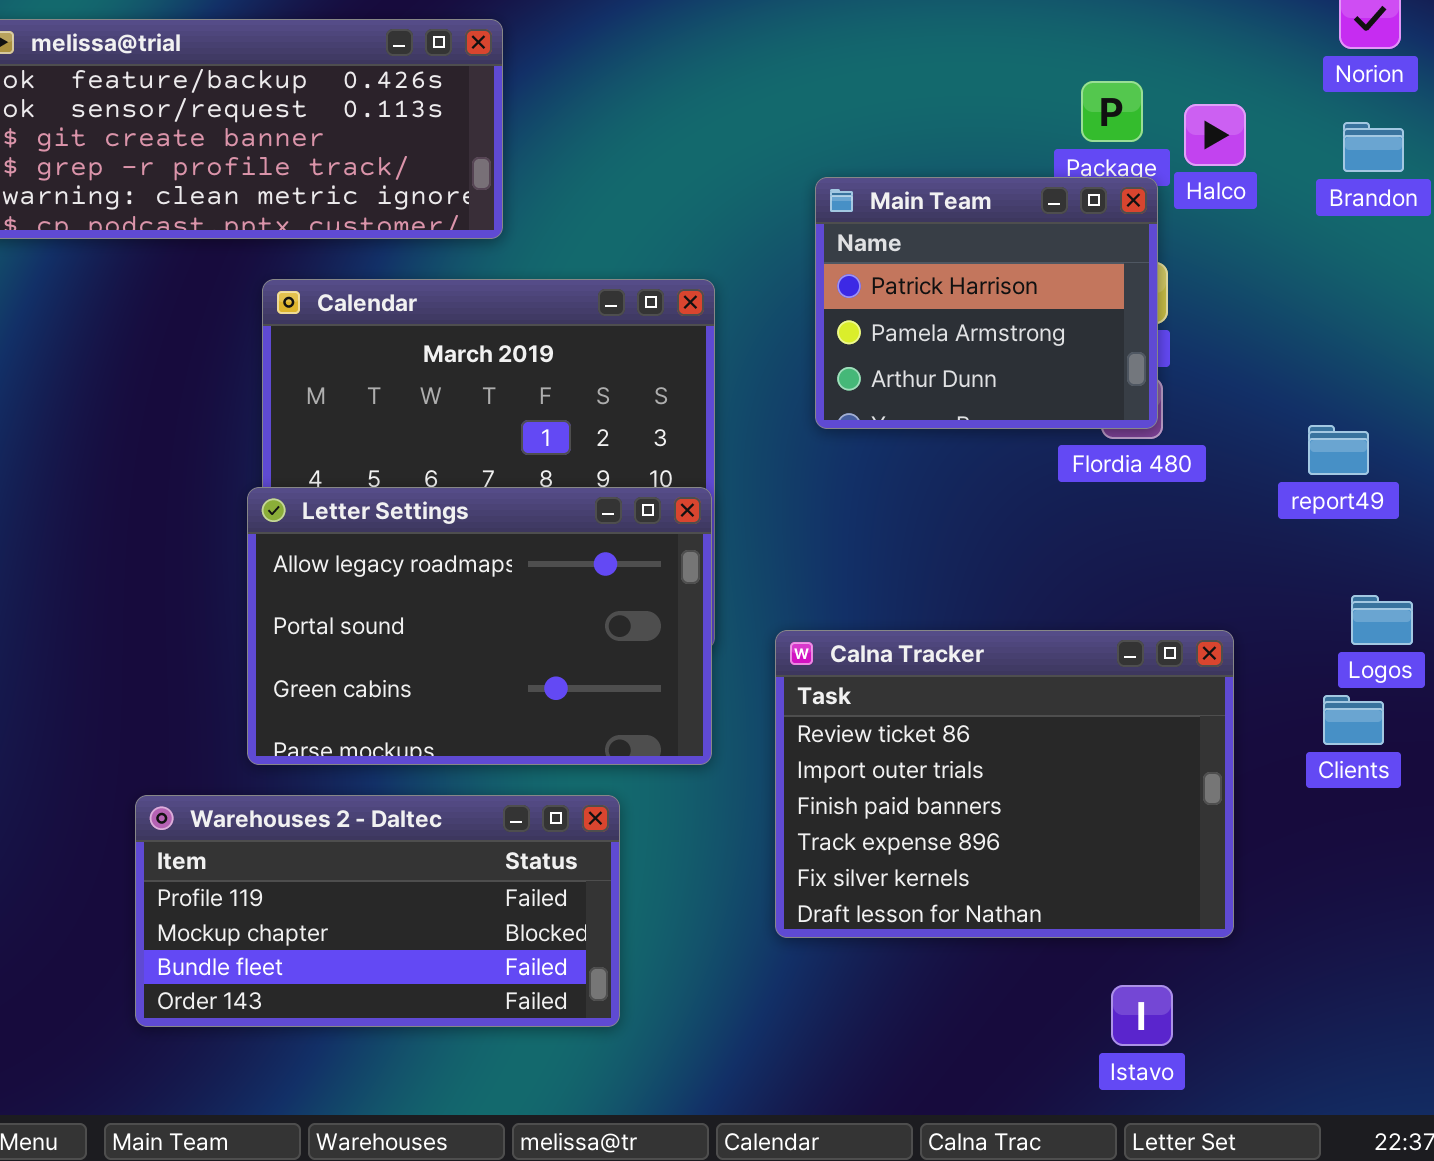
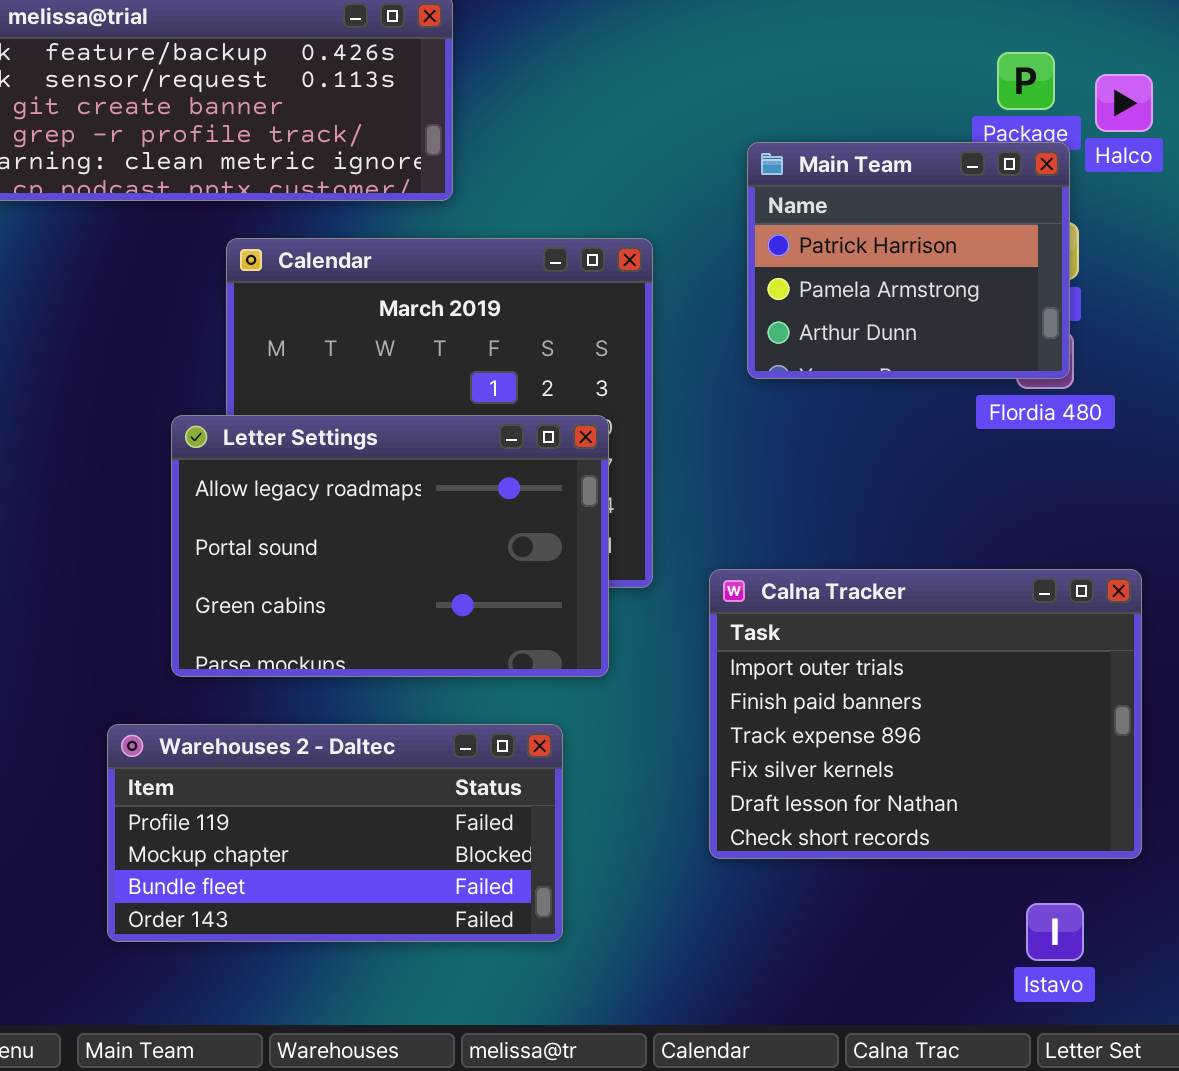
Letter Settings: [247,487,712,765] -> [171,415,609,677], moved
Calna Tracker: [775,630,1234,938] -> [709,569,1142,859], scrolled down 1 row

